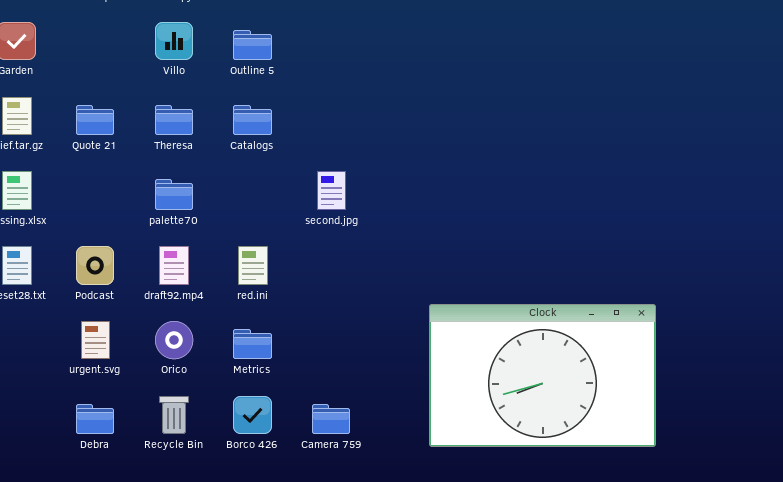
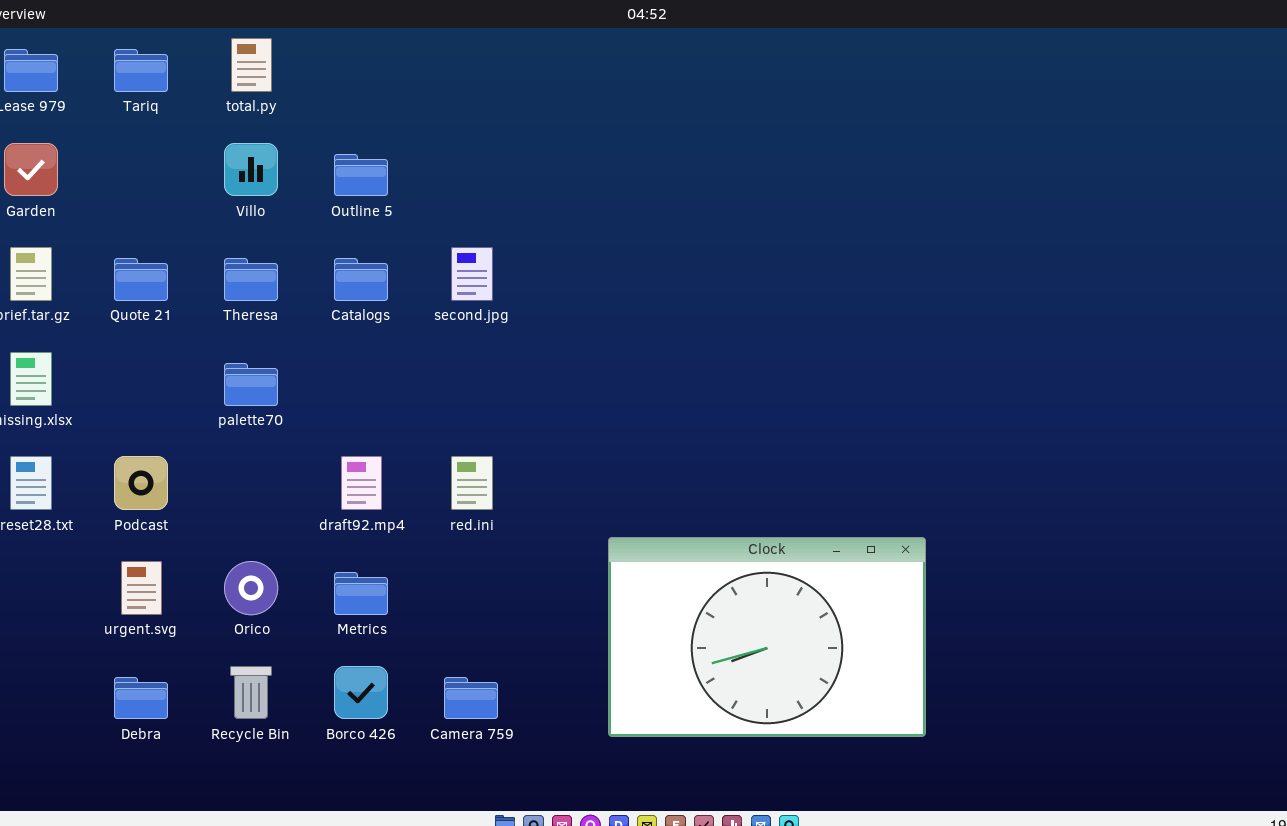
second.jpg: [317,171,346,210] -> [451,247,493,301], moved
draft92.mp4: [159,246,189,285] -> [341,456,382,510], moved
red.ini: [238,246,268,285] -> [451,456,493,510], moved

